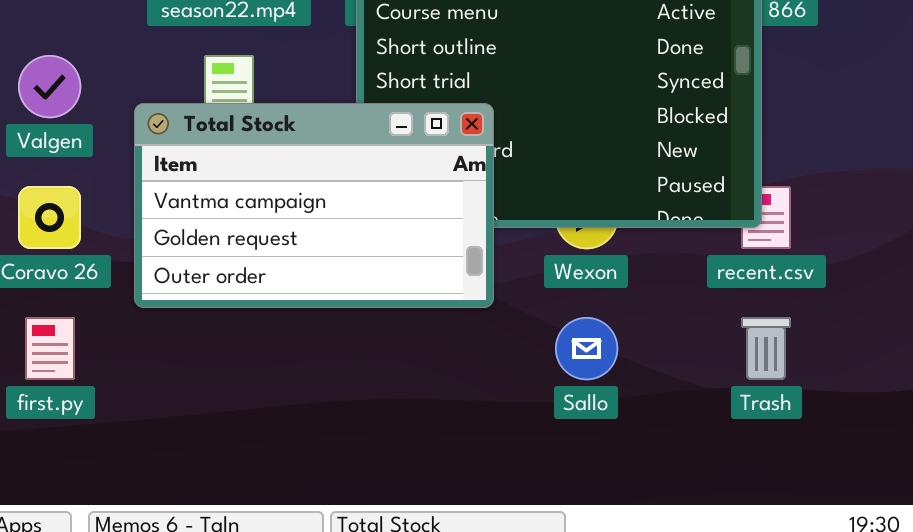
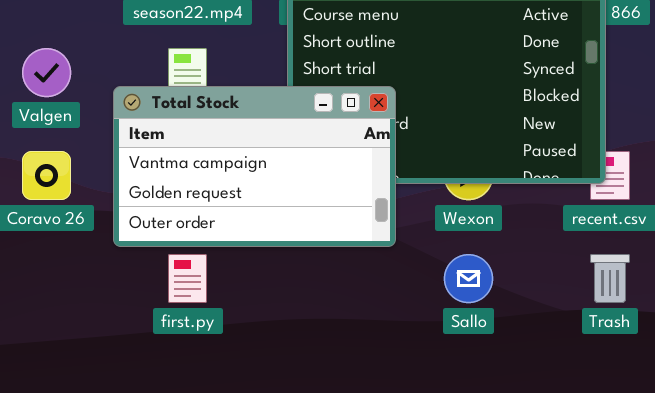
first.py: [25,317,75,380] -> [168,254,207,303], moved

